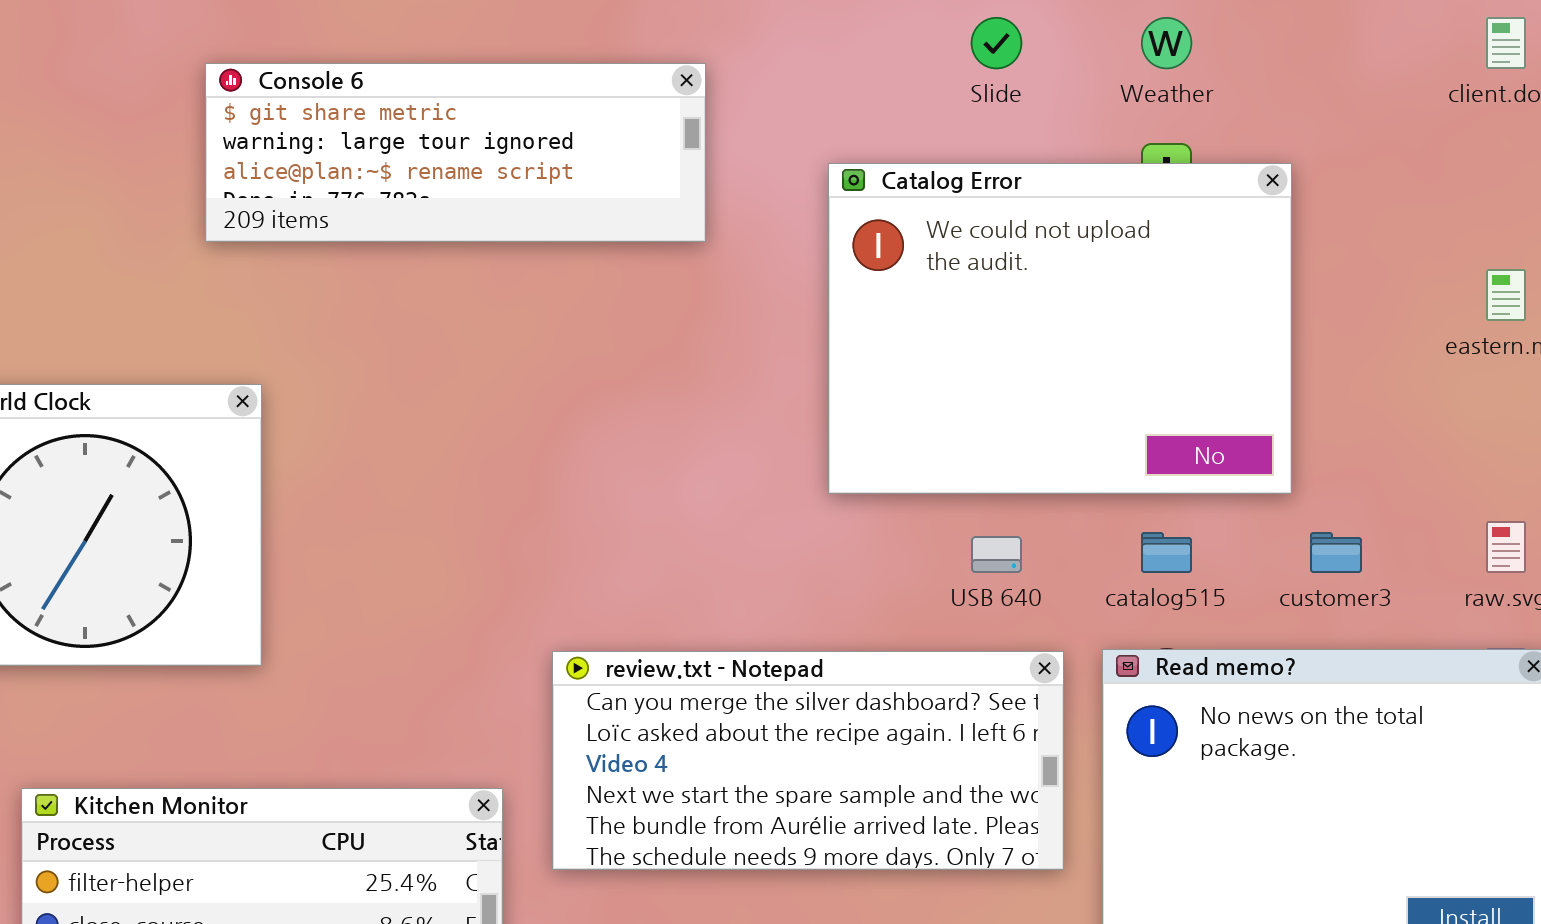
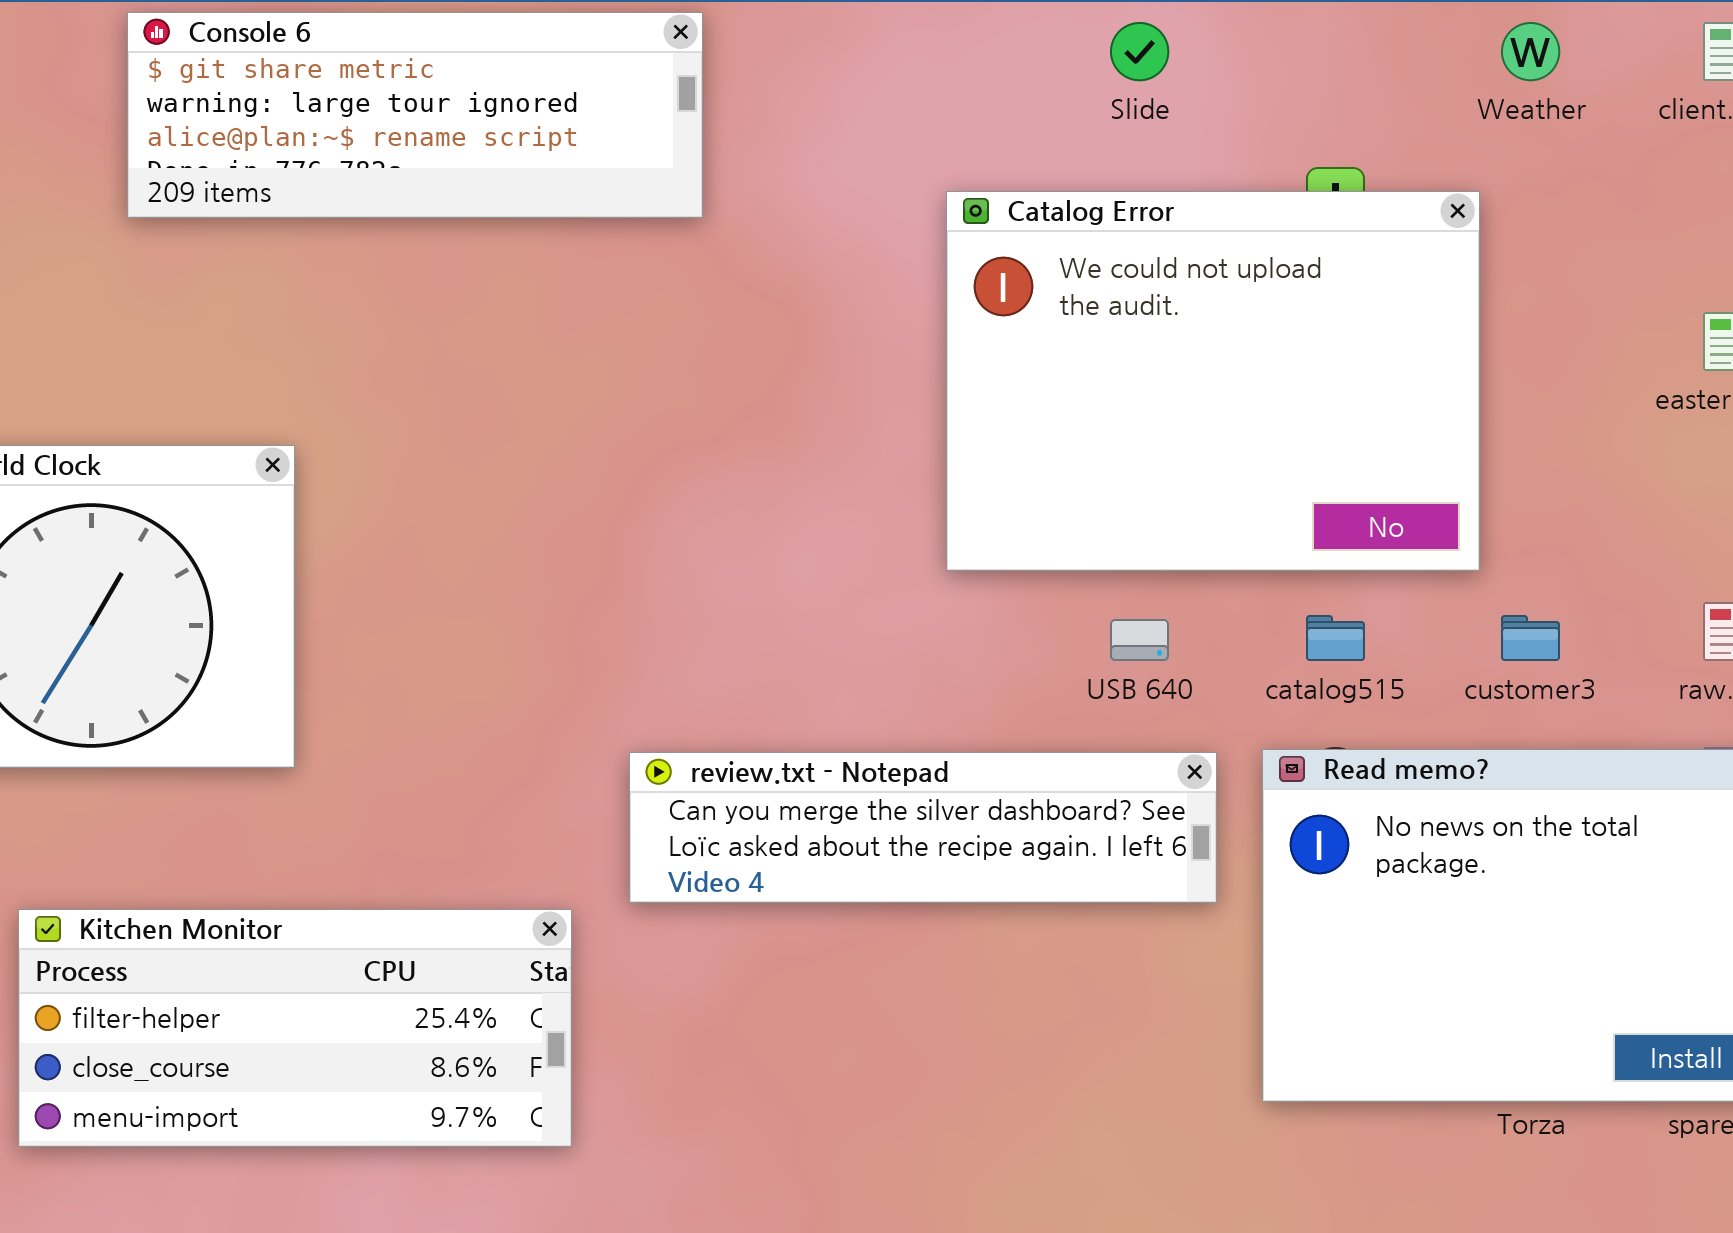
Weather: [1141,17,1192,69] -> [1501,22,1560,81], moved
Console 6: [205,63,706,242] -> [127,12,703,218], moved
review.txt - Notepad: [552,651,1064,870] -> [629,752,1217,903], resized

